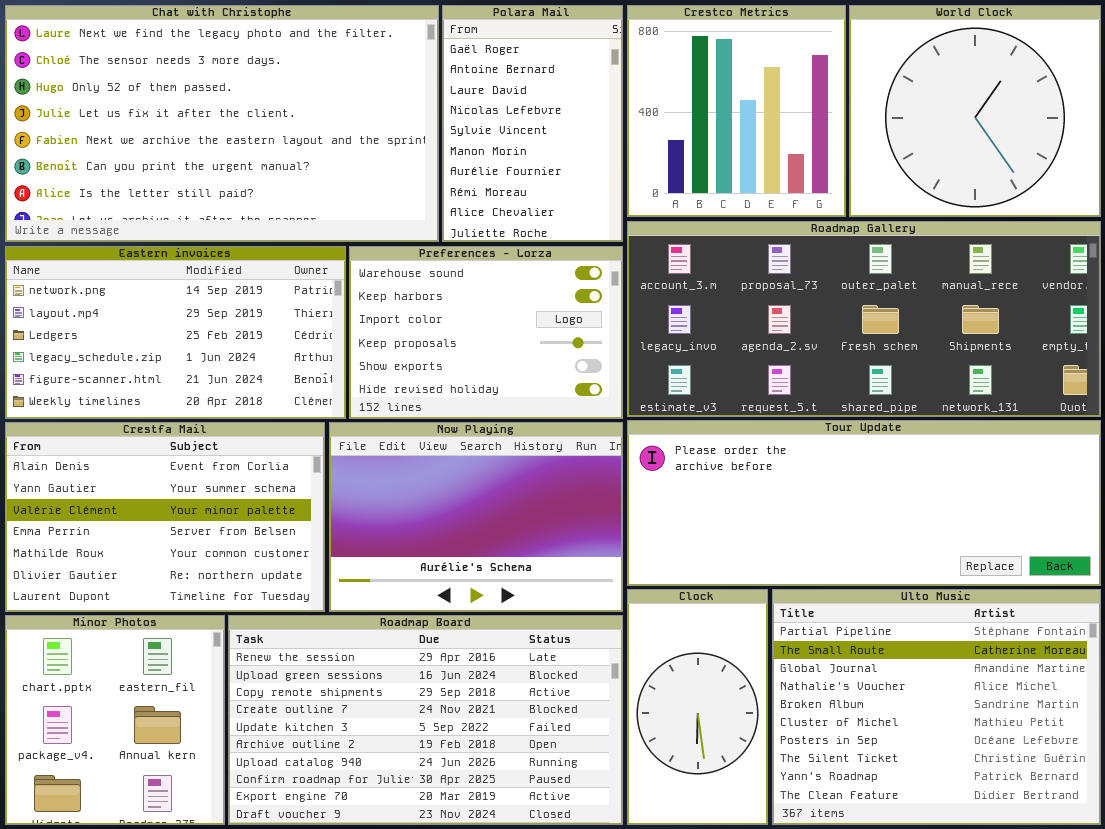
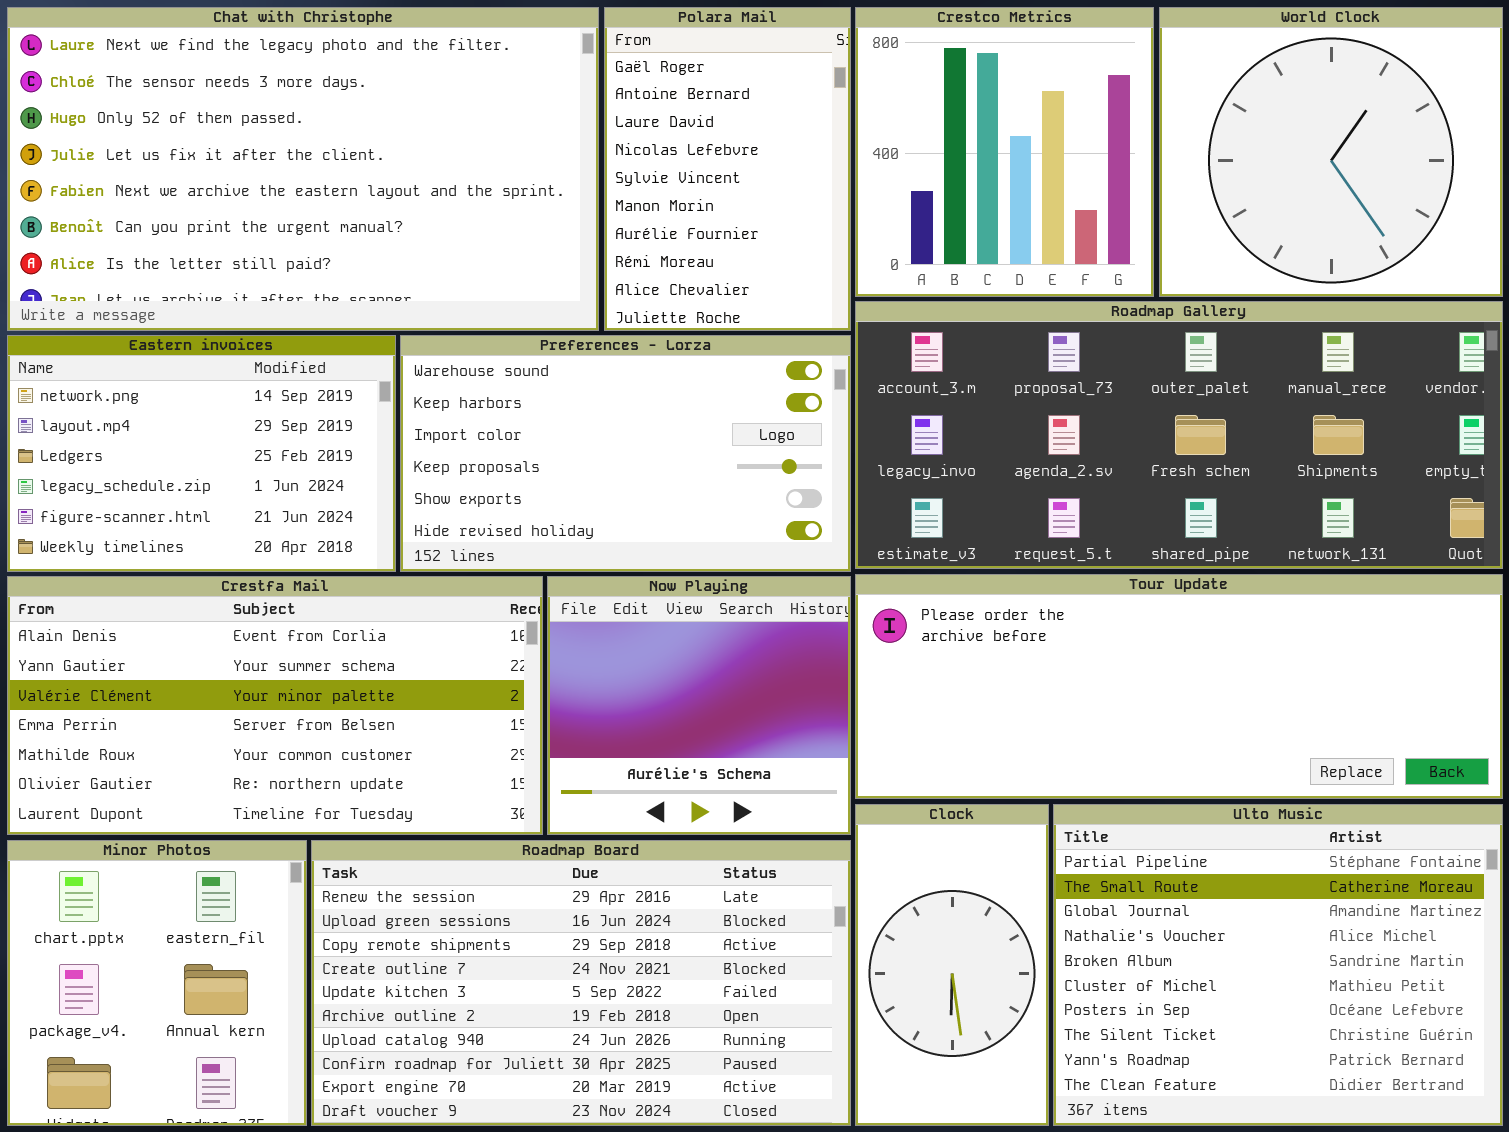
Eastern invoices: [5,246,346,419] -> [7,335,396,572], resized
Preferences - Lorza: [349,246,623,419] -> [400,335,851,572], resized
Crestfa Mail: [5,422,325,612] -> [7,576,543,835], resized
Now Playing: [329,422,623,612] -> [547,576,851,835], resized

